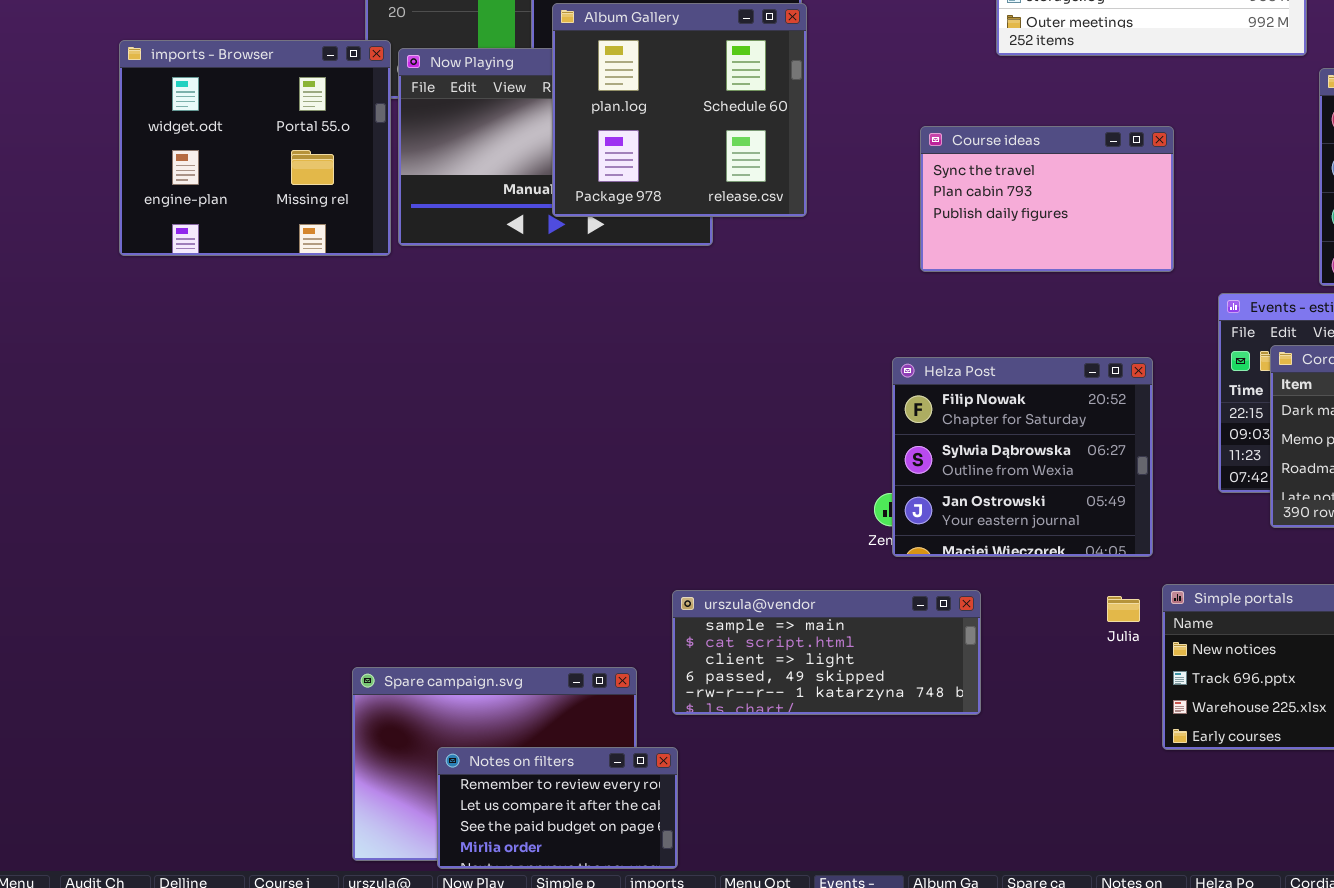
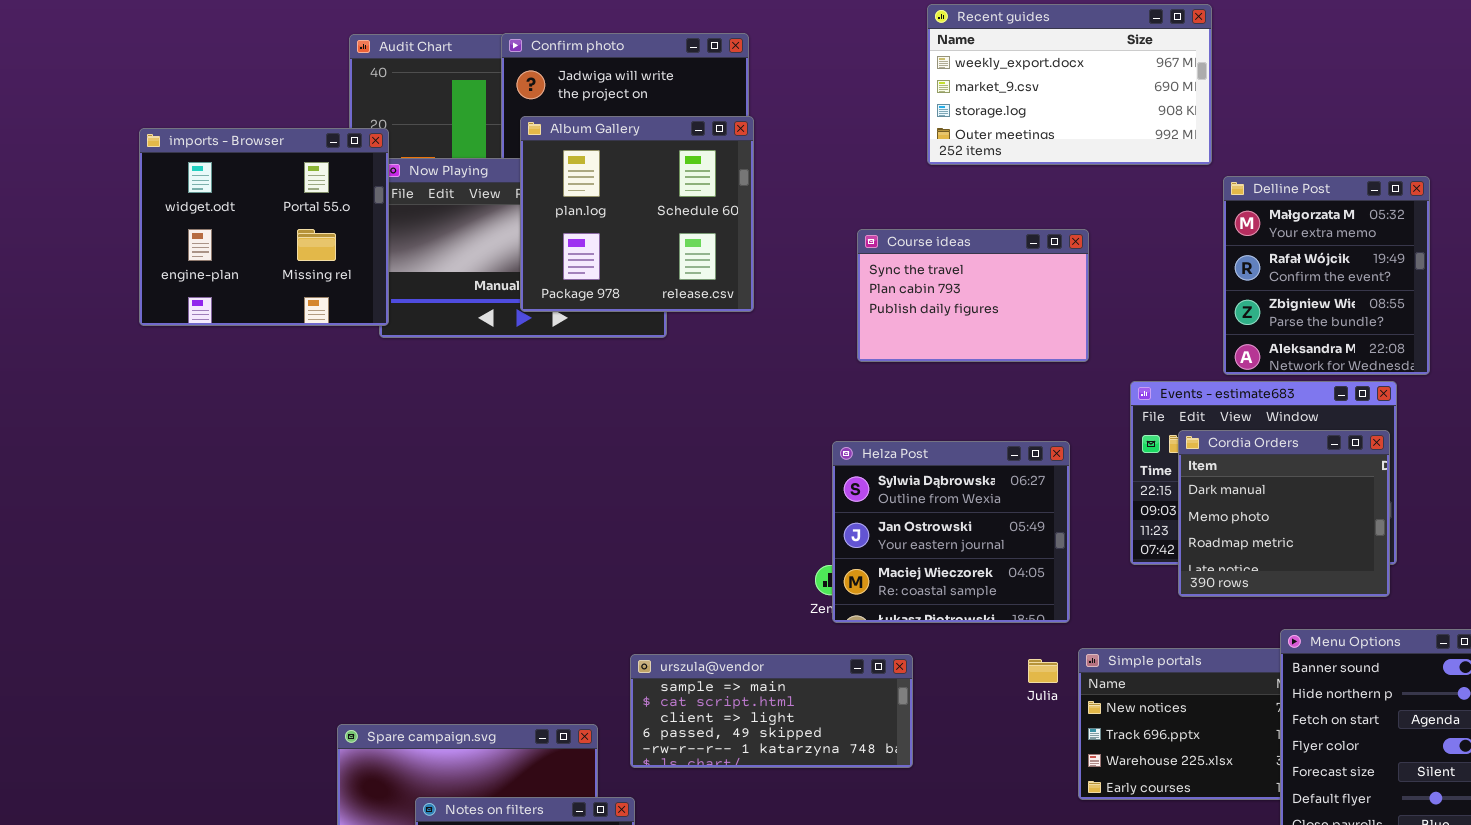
imports - Browser: [119,40,391,256] -> [139,128,389,326], moved
Helza Post: [892,357,1153,557] -> [832,441,1070,623], scrolled down 1 row

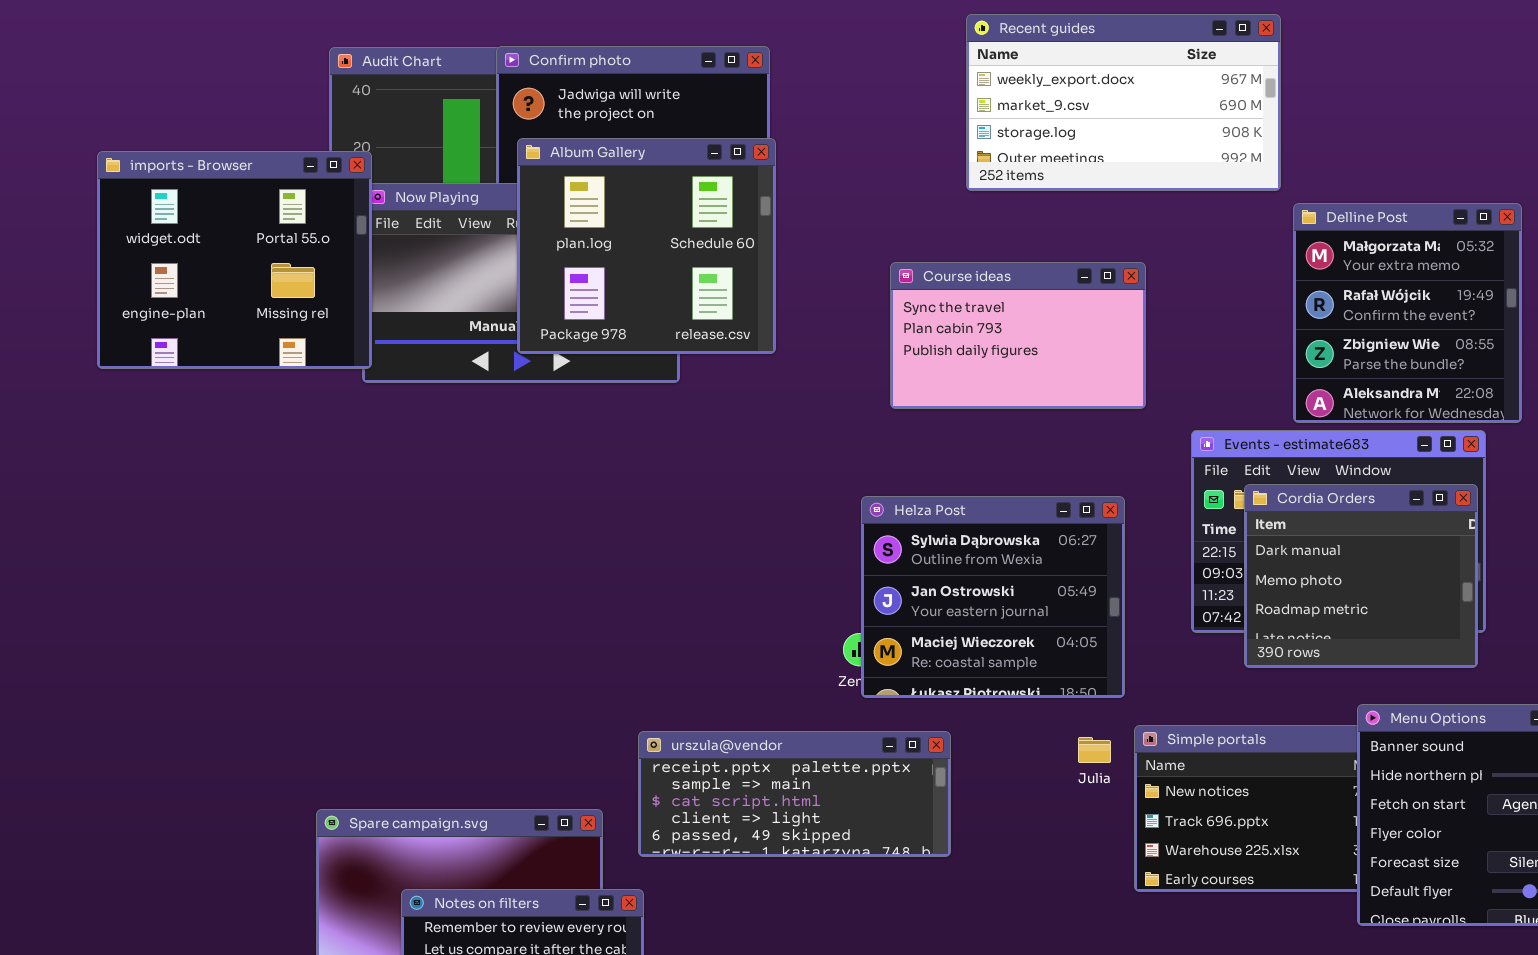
urszula@vendor: [630,654,913,768] -> [638,731,951,857], scrolled up 1 row

